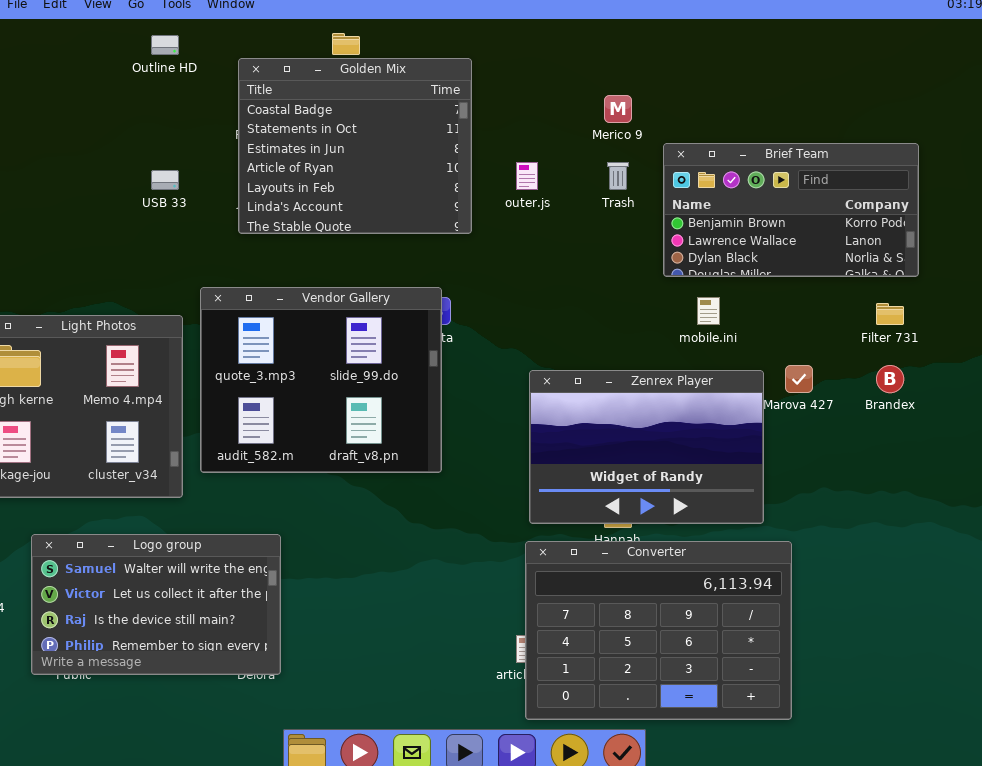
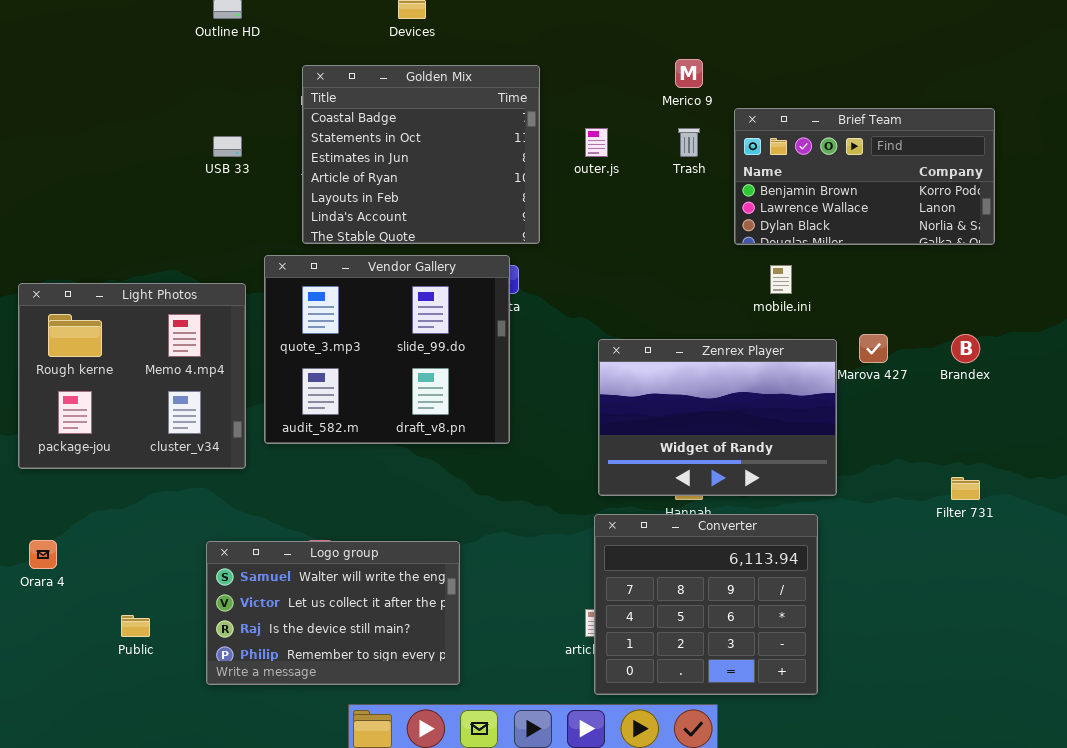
Golden Mix: [238,58,472,234] -> [302,65,540,244], moved
Filter 731: [876,303,904,325] -> [951,477,980,500], moved
Logo group: [31,534,281,675] -> [206,541,460,685], moved
Converter: [525,541,792,720] -> [594,514,818,695], resized

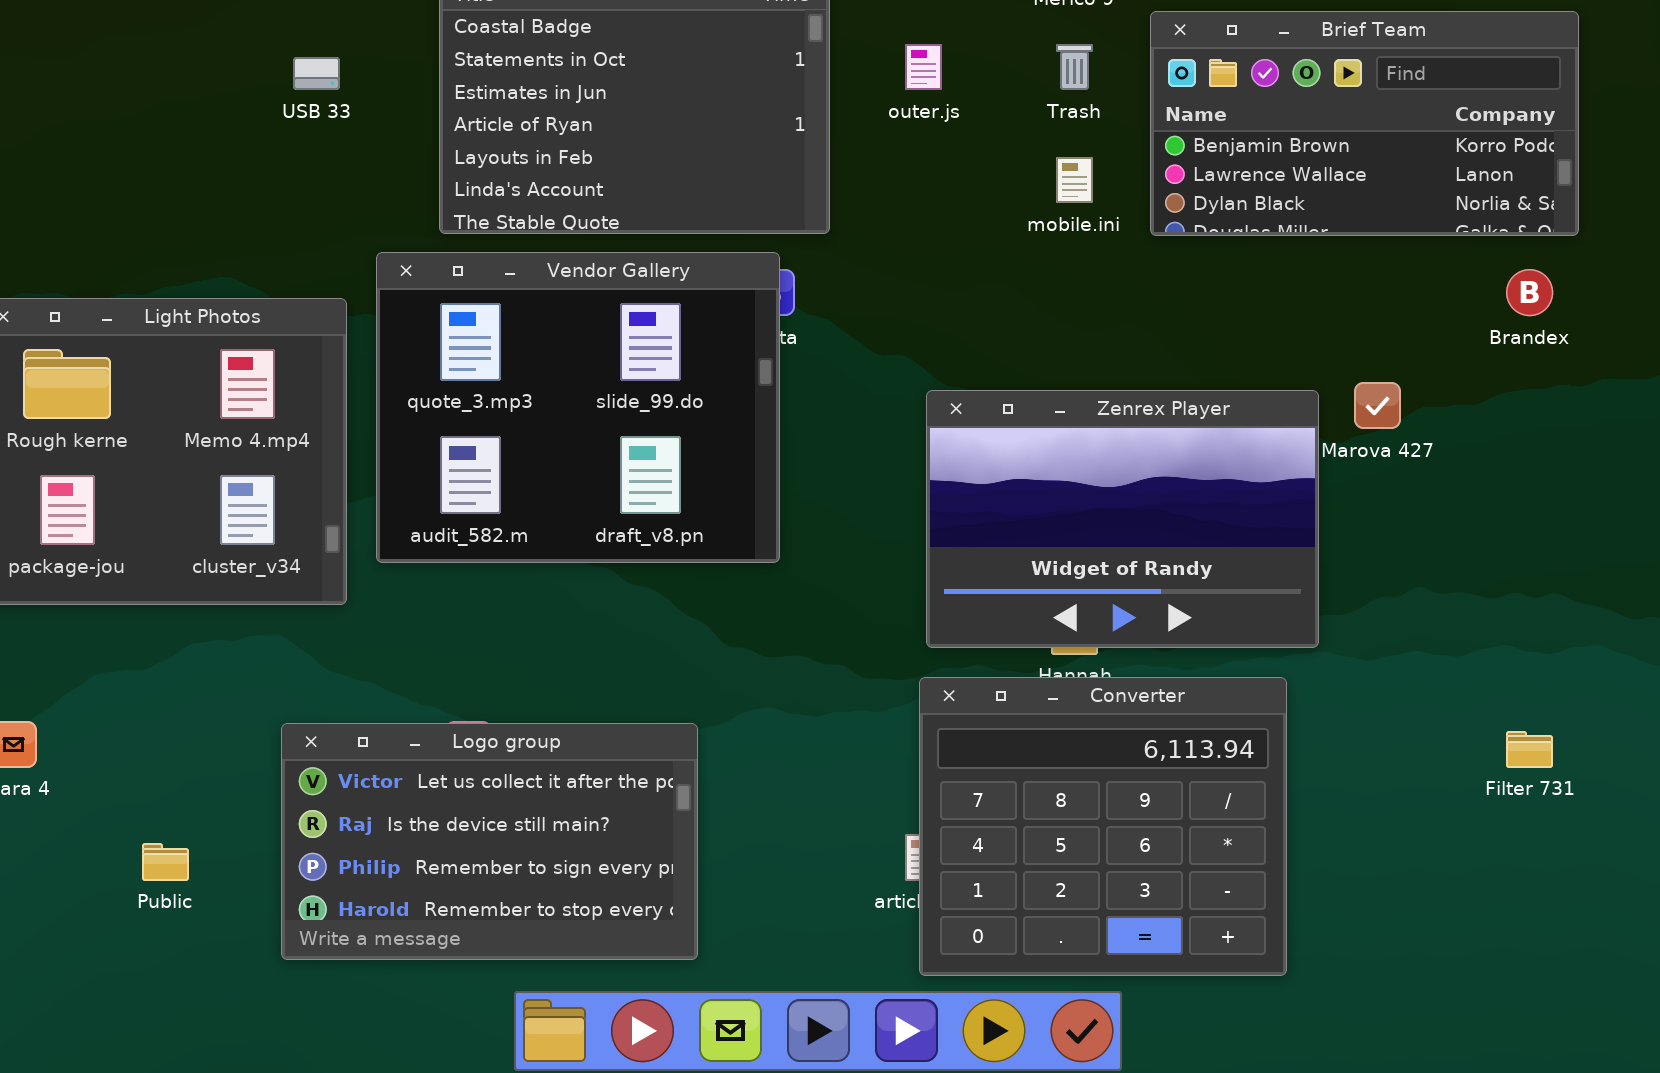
mobile.ini: [770,265,792,294] -> [1056,157,1093,203], moved
Brandex: [951,334,980,363] -> [1506,269,1553,316], moved
Filter 731: [951,477,980,500] -> [1506,731,1553,768], moved
Logo group: [206,541,460,685] -> [281,723,698,960], scrolled down 1 row

